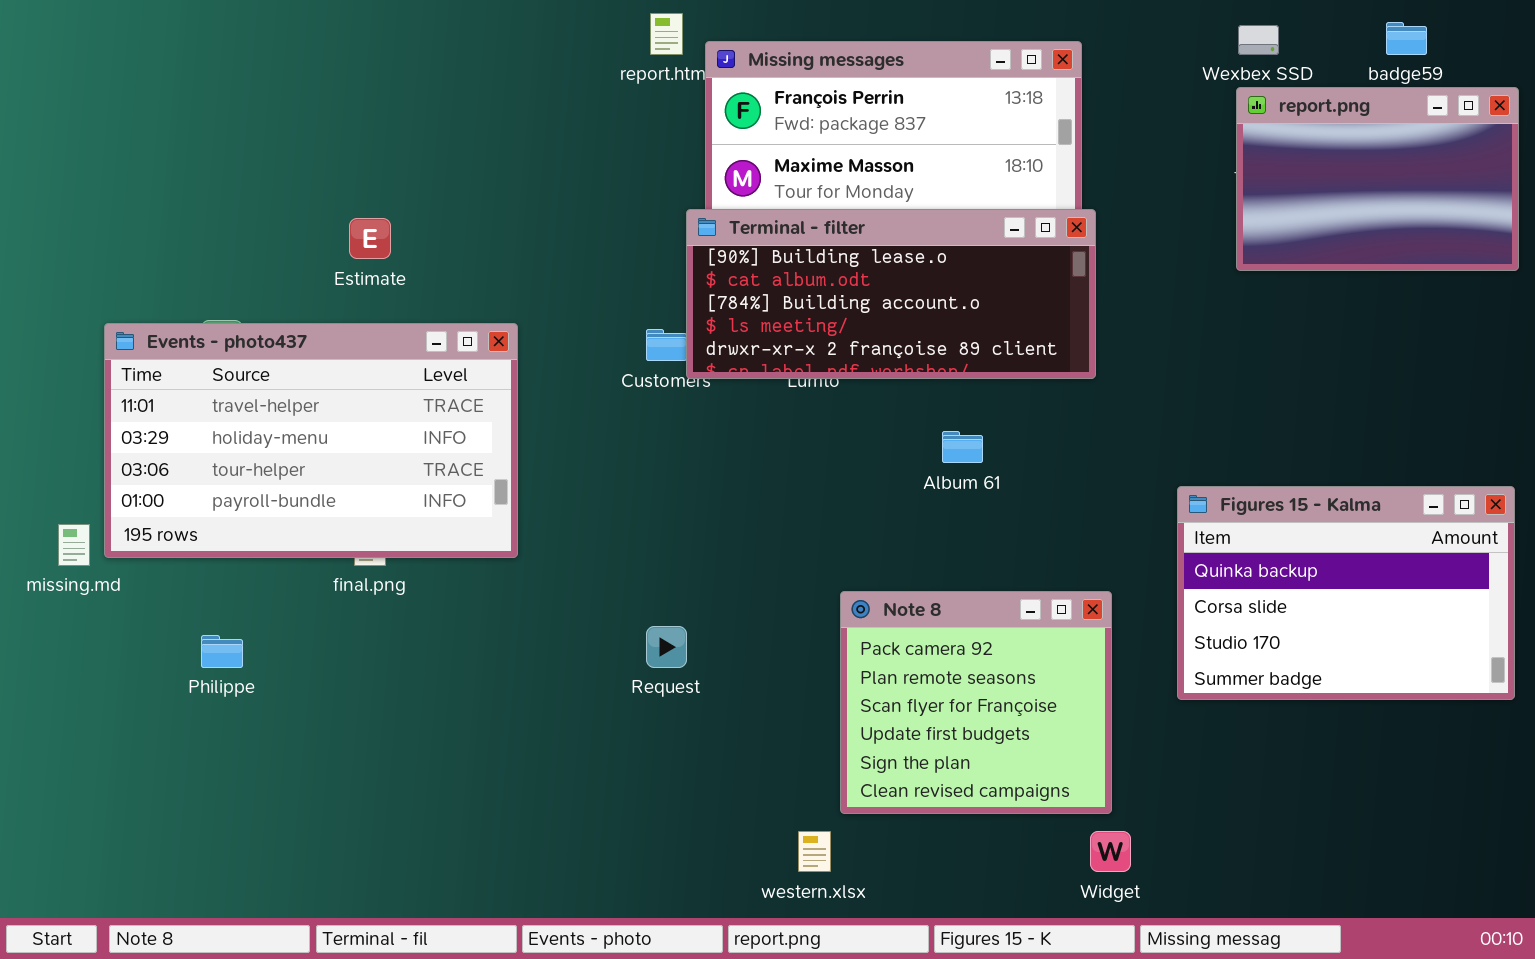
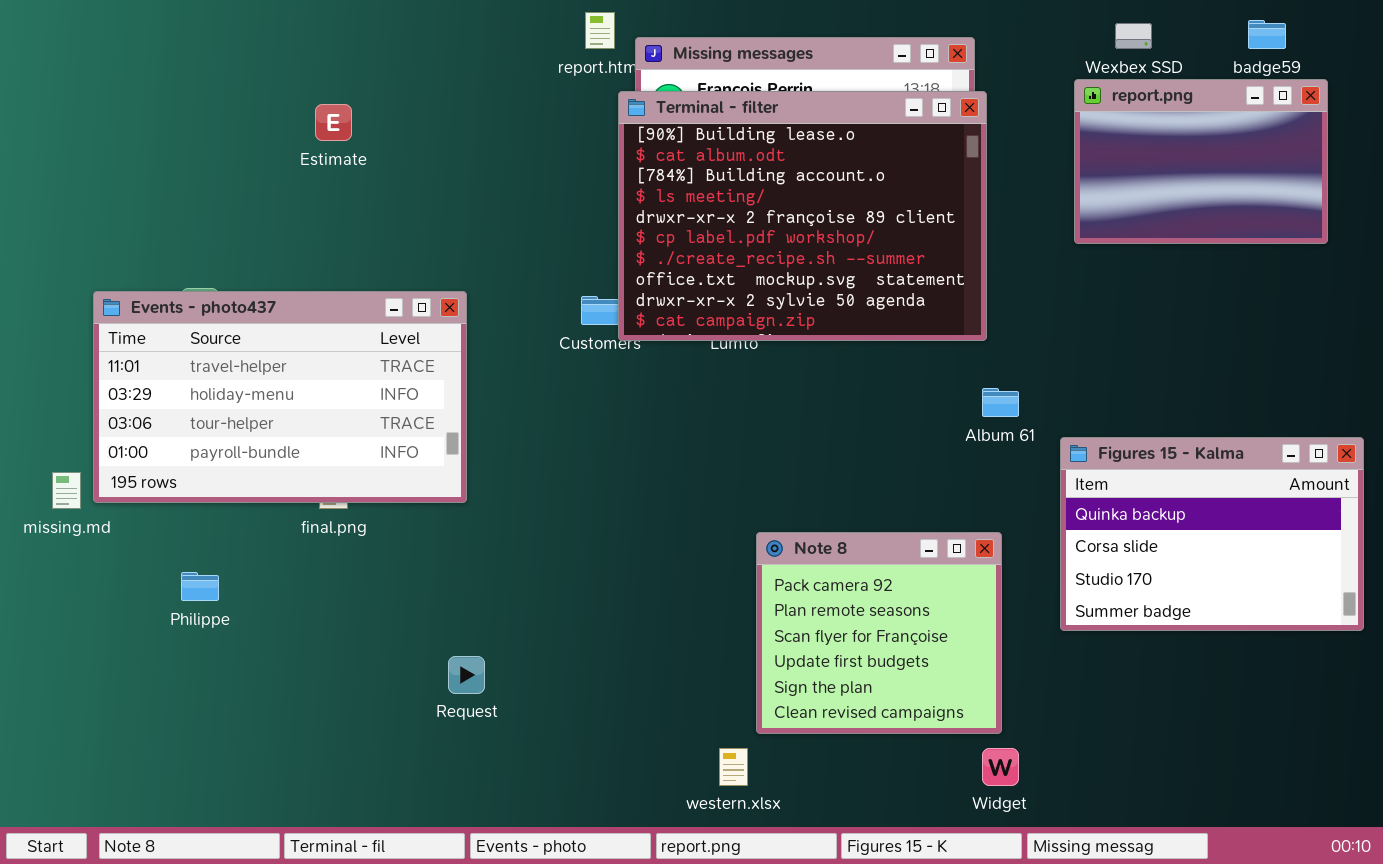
report.png: [1236,87,1519,271] -> [1074,79,1328,244], moved
Terminal - filter: [686,209,1096,379] -> [618,91,987,341], resized
Estimate: [349,218,391,259] -> [315,104,352,141], moved
Album 61: [942,431,983,463] -> [982,388,1019,417], moved
Request: [646,626,687,668] -> [448,656,485,694], moved

